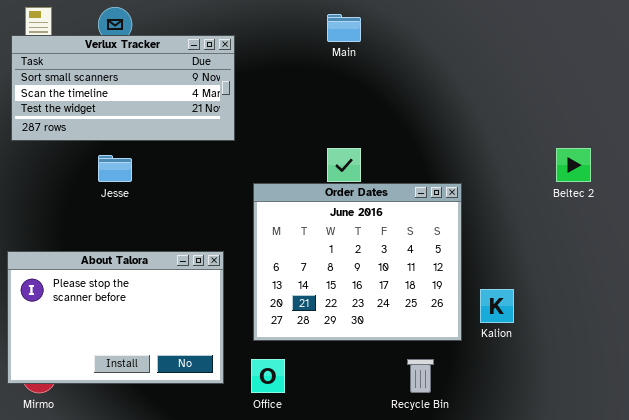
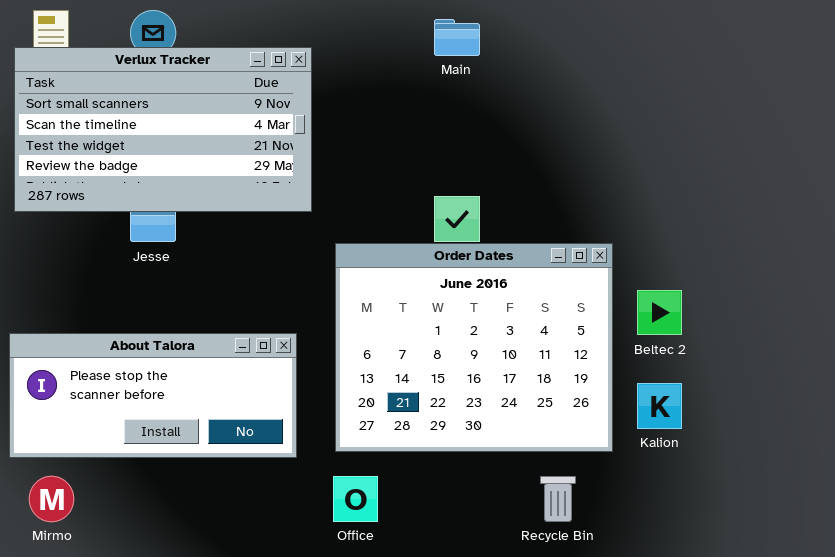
Verlux Tracker: [11,35,235,141] -> [14,47,312,212], resized
Beltec 2: [556,148,591,182] -> [637,290,682,335], moved
About Talora: [7,251,224,384] -> [9,333,297,458], resized

